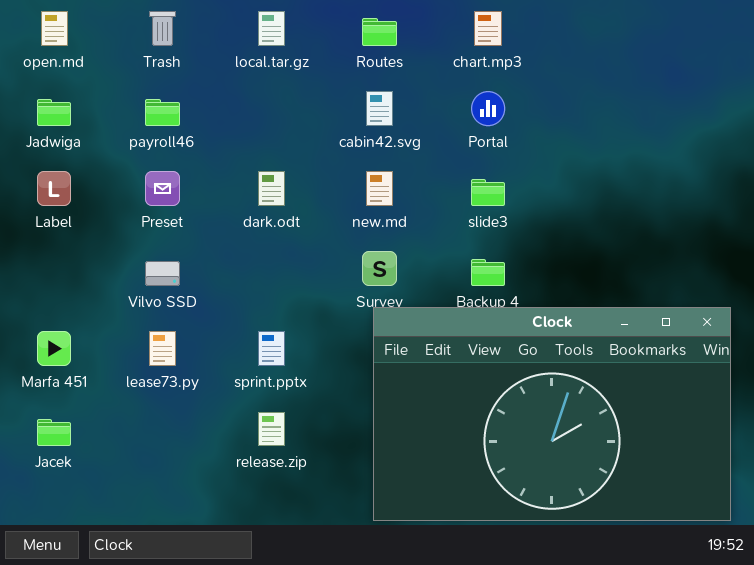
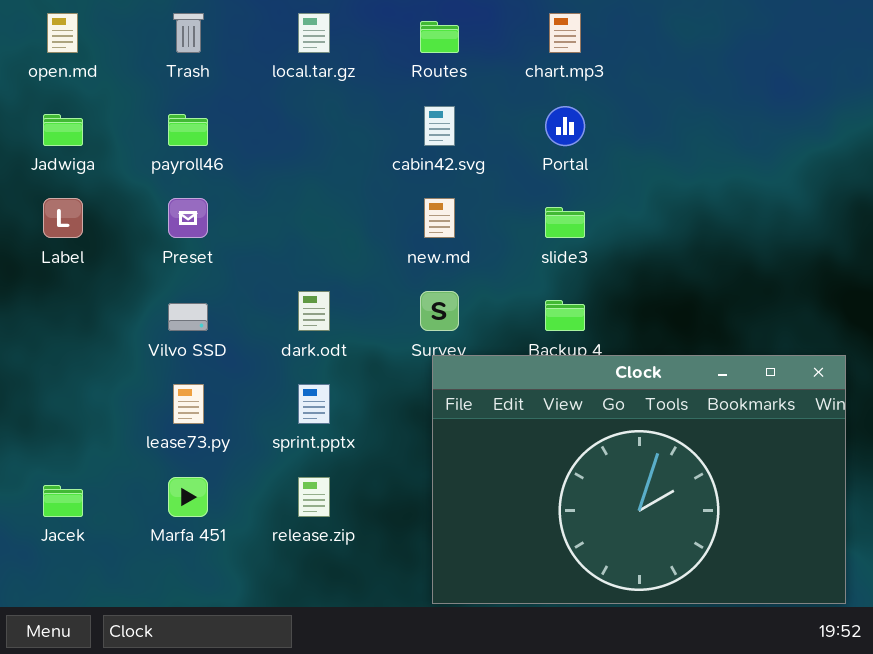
dark.odt: [258,171,285,206] -> [298,291,330,331], moved
Marfa 451: [37,331,71,366] -> [168,477,208,517], moved

